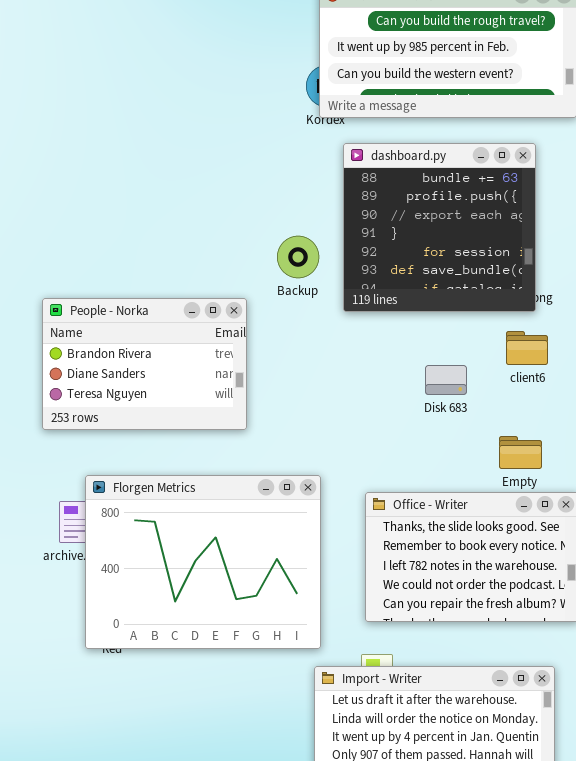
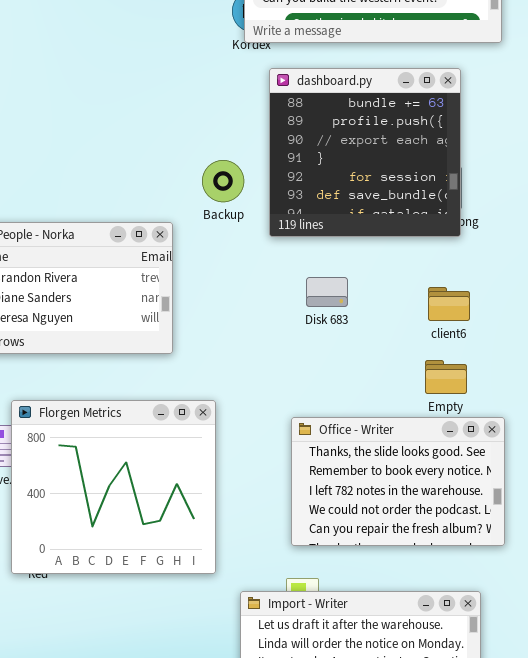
client6: [506,331,548,365] -> [428,287,470,321], moved
Disk 683: [425,365,467,395] -> [306,277,348,307], moved
Florgen Metrics: [85,475,321,649] -> [11,400,216,574], resized

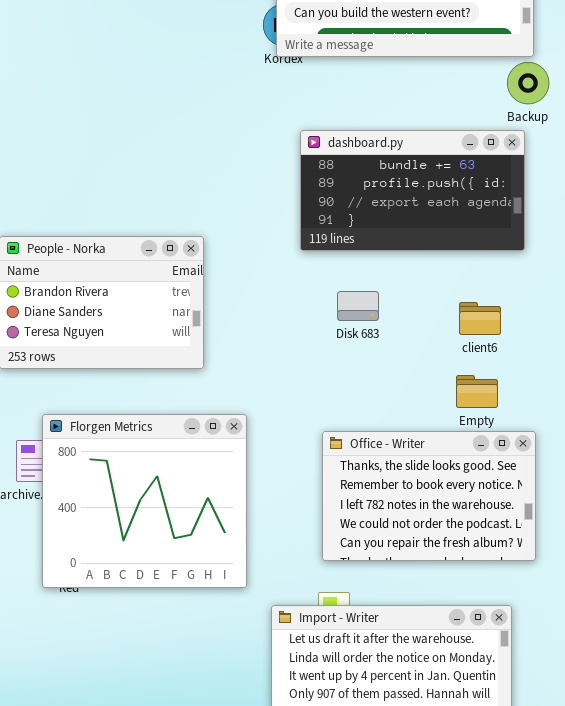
dashboard.py: [269,68,461,237] -> [300,130,525,251], resized
Backup: [202,160,244,202] -> [507,62,549,104], moved

